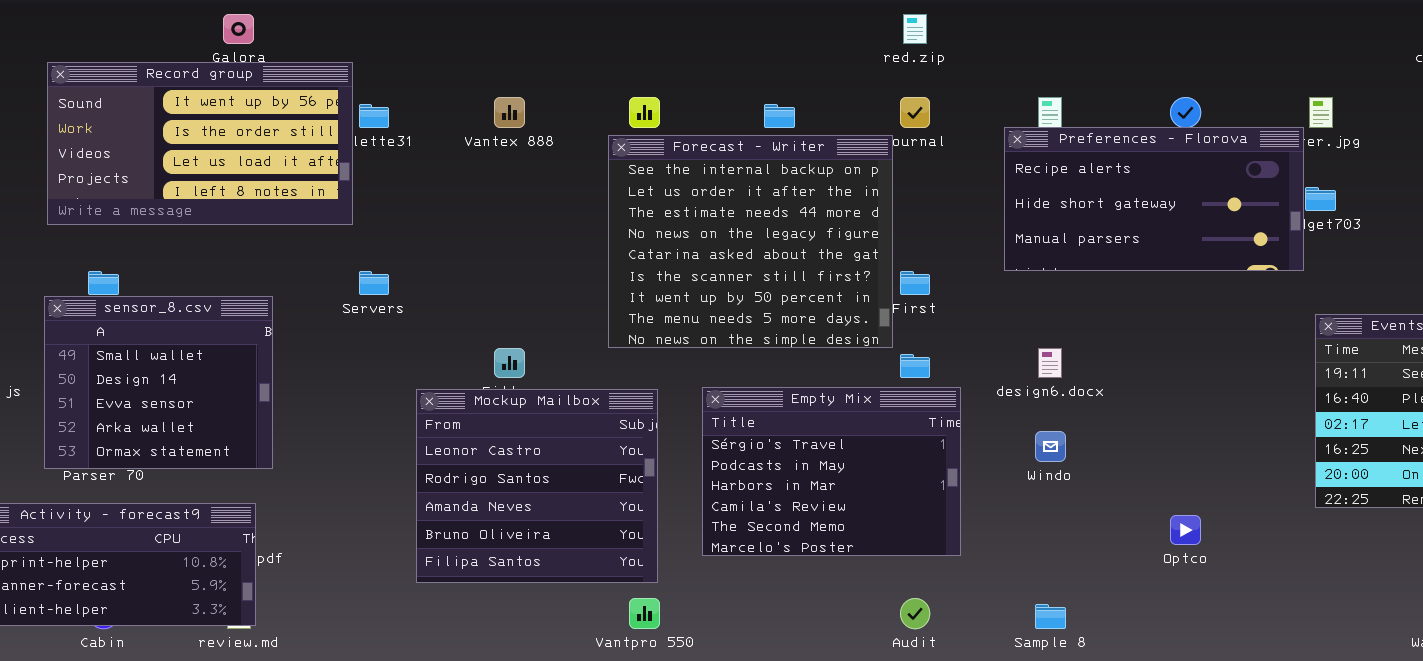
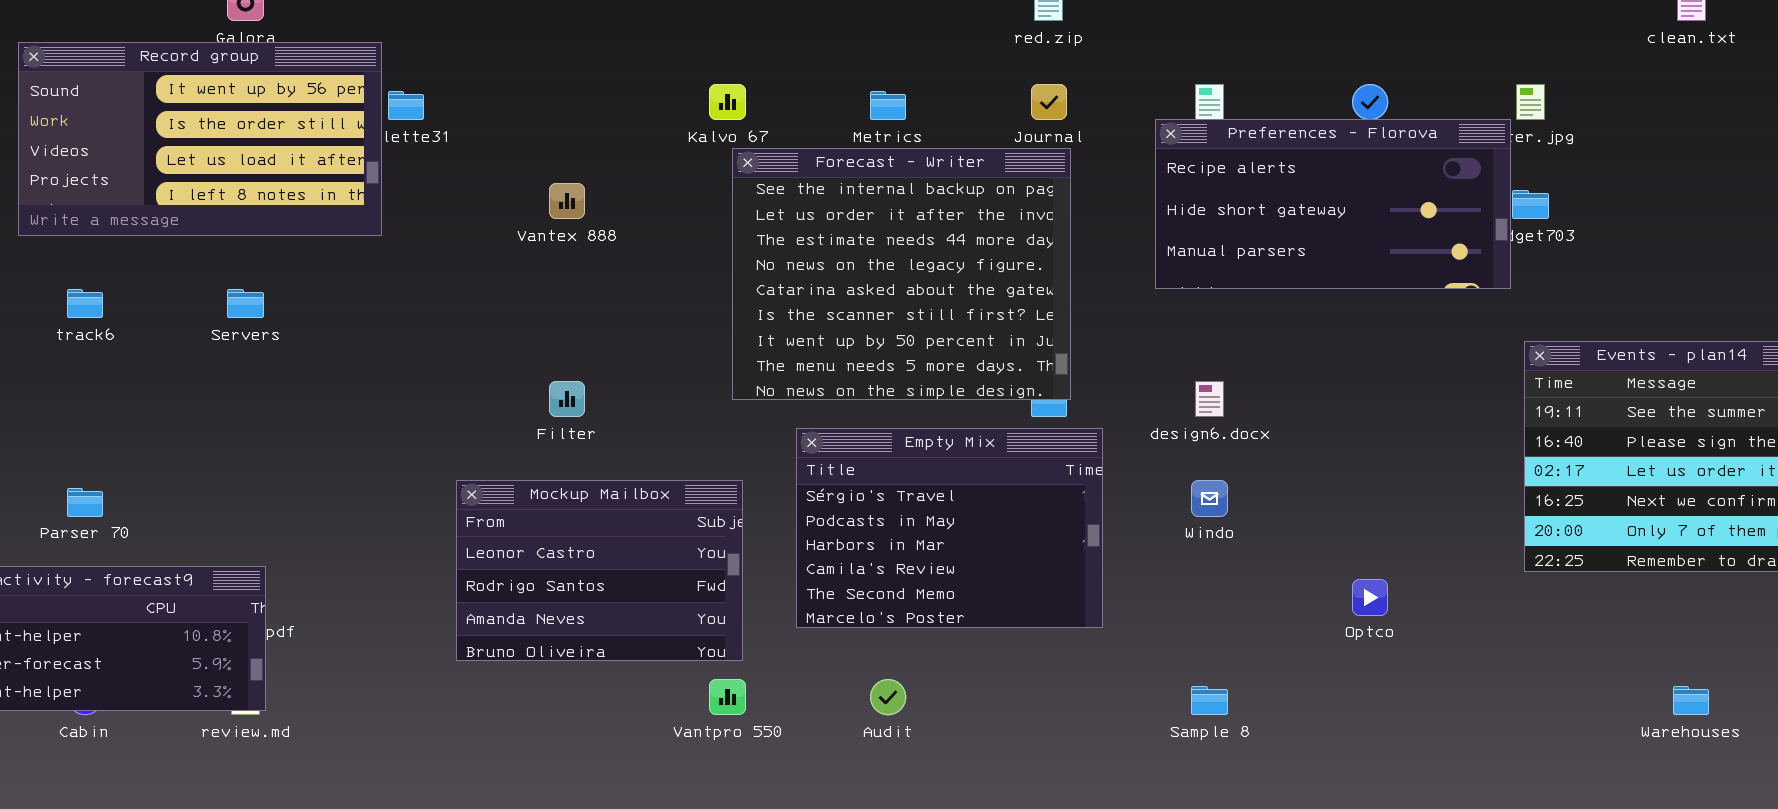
Vantex 888: [494,97,525,128] -> [549,183,585,219], moved
Forecast - Writer: [608,135,893,348] -> [732,148,1071,400], moved
Servers: [359,271,389,295] -> [227,289,264,318], moved
sensor_8.csv: [44,296,273,469] -> none, closed
Mockup Mailbox: [416,389,658,583] -> [456,480,743,661], resized
Audit: [900,598,930,629] -> [870,679,906,715], moved

